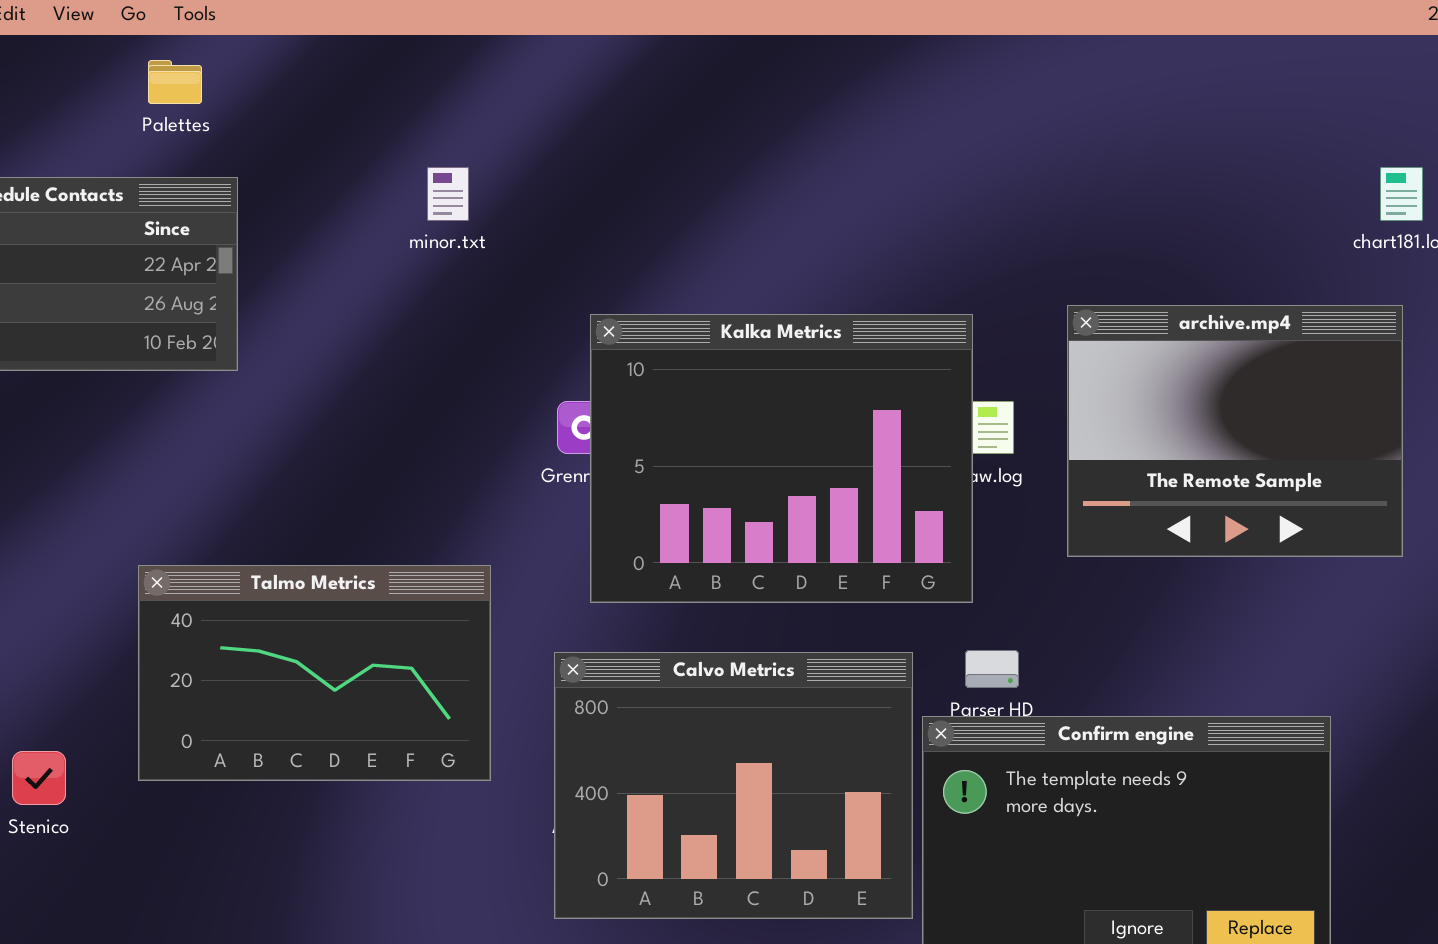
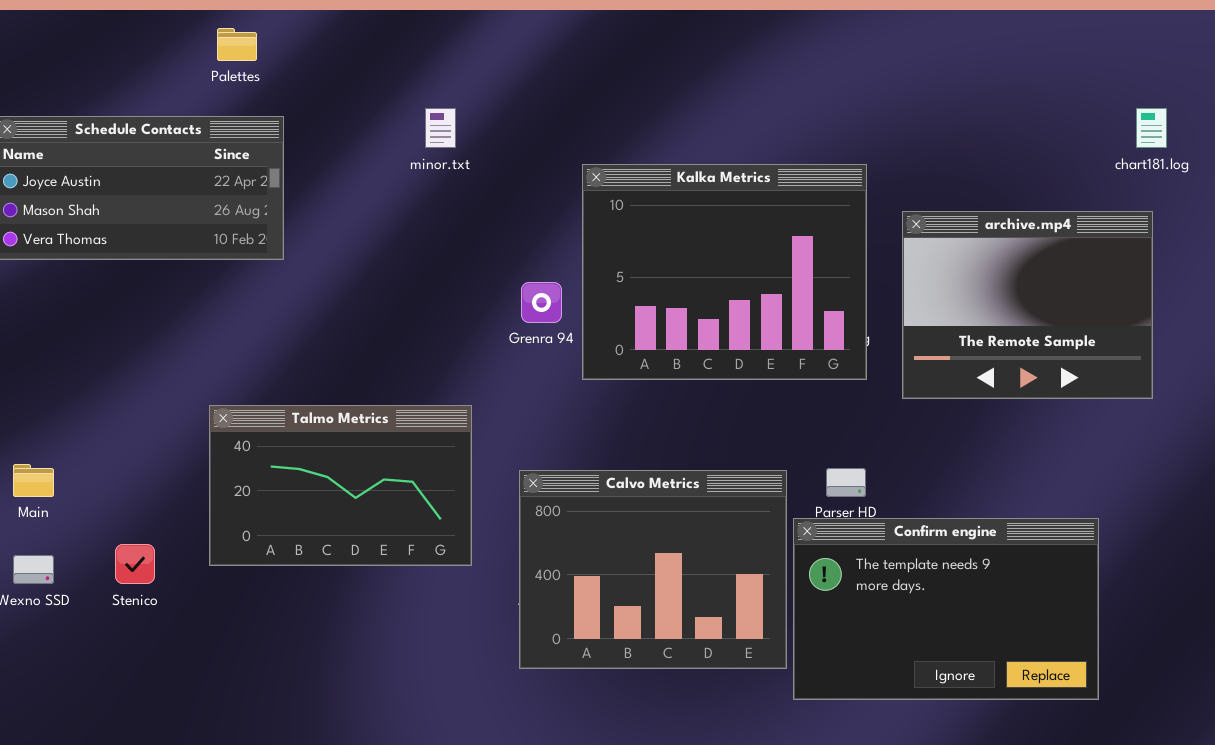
Kalka Metrics: [590,314,973,603] -> [582,164,867,380], moved

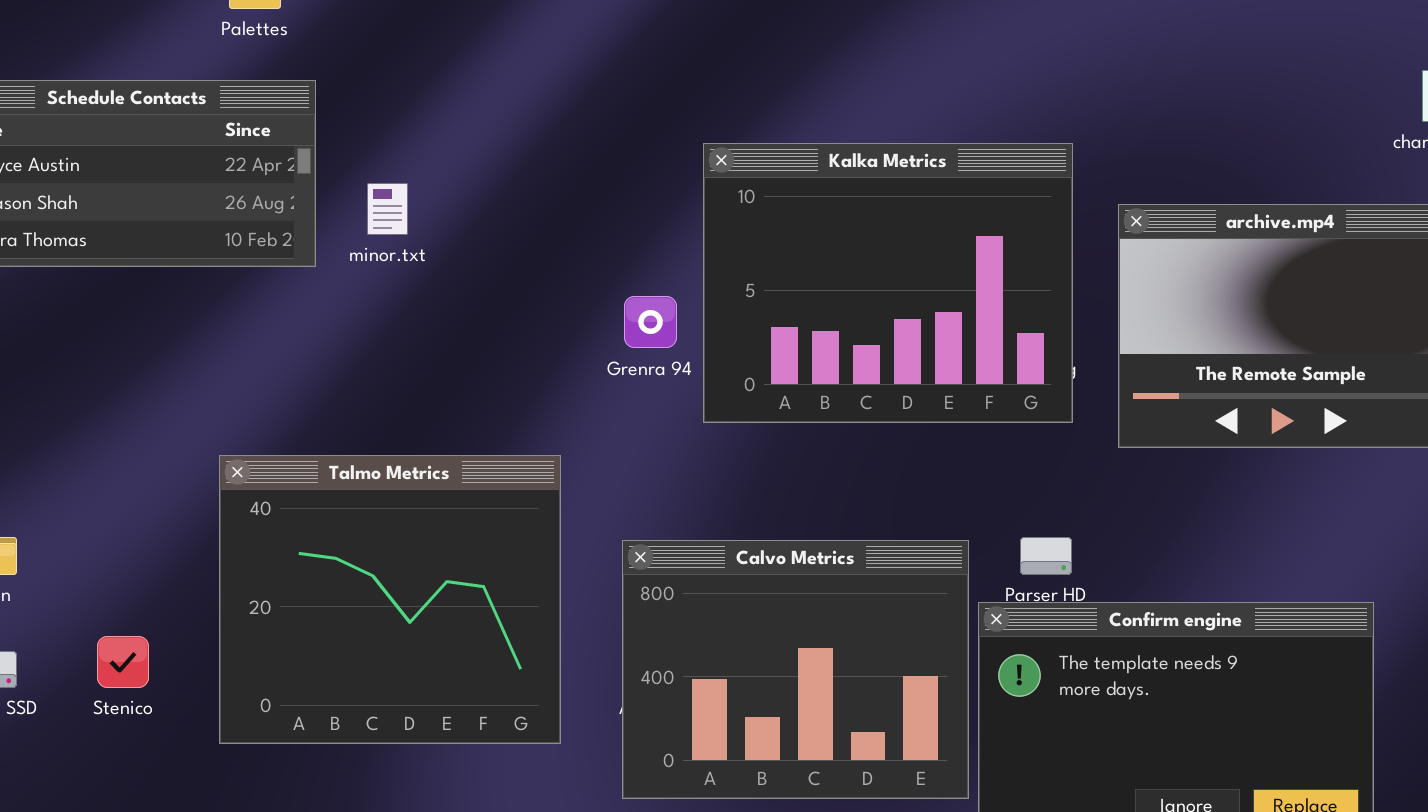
minor.txt: [425,108,456,148] -> [367,183,408,235], moved
Talmo Metrics: [209,405,472,566] -> [219,455,561,744], resized

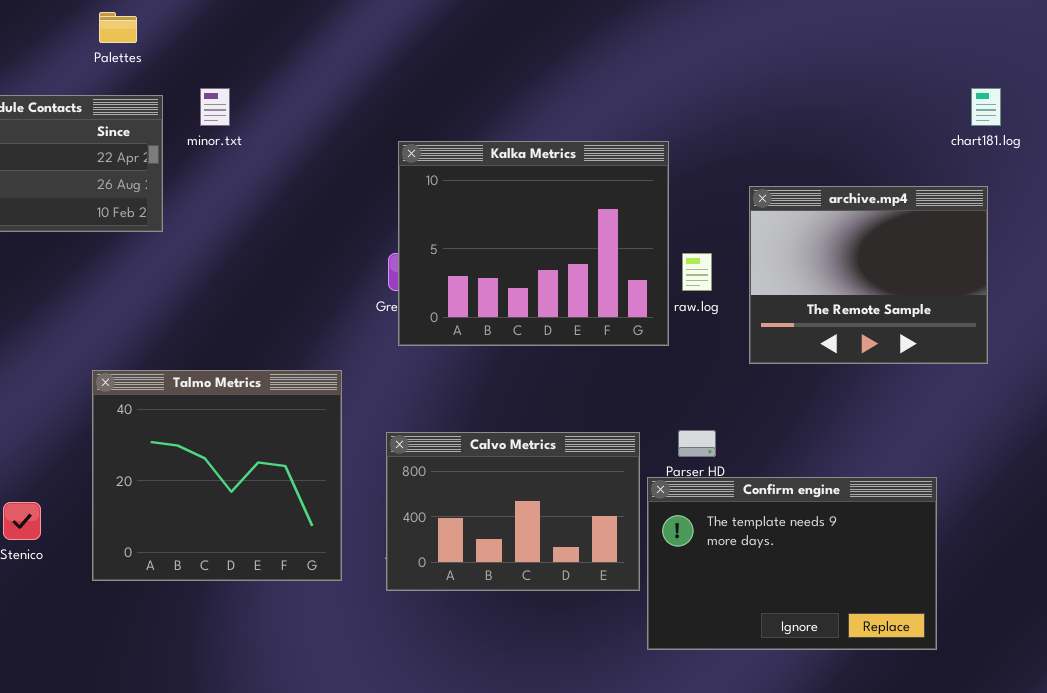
Kalka Metrics: [703,143,1073,423] -> [398,141,669,346], moved
minor.txt: [367,183,408,235] -> [200,88,230,126], moved
Calvo Metrics: [622,540,969,799] -> [386,432,640,591], resized

